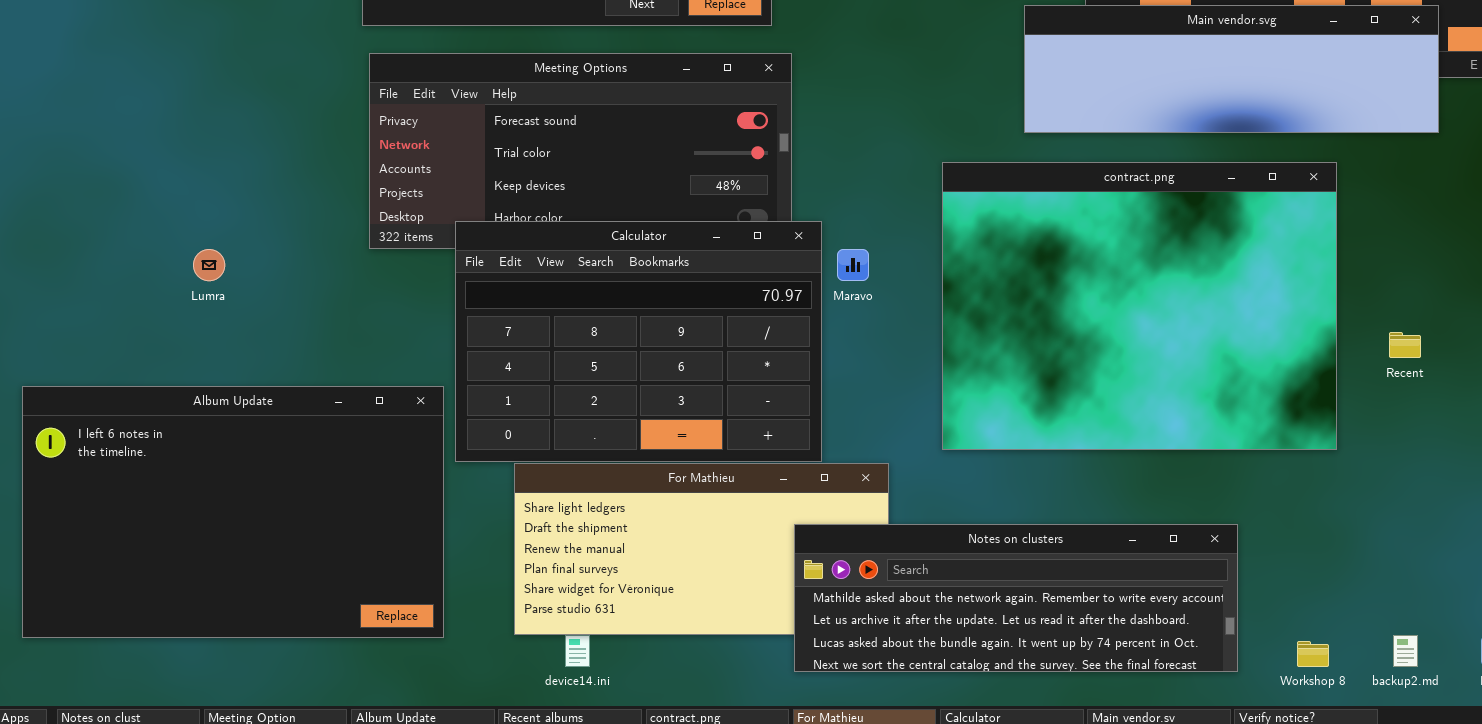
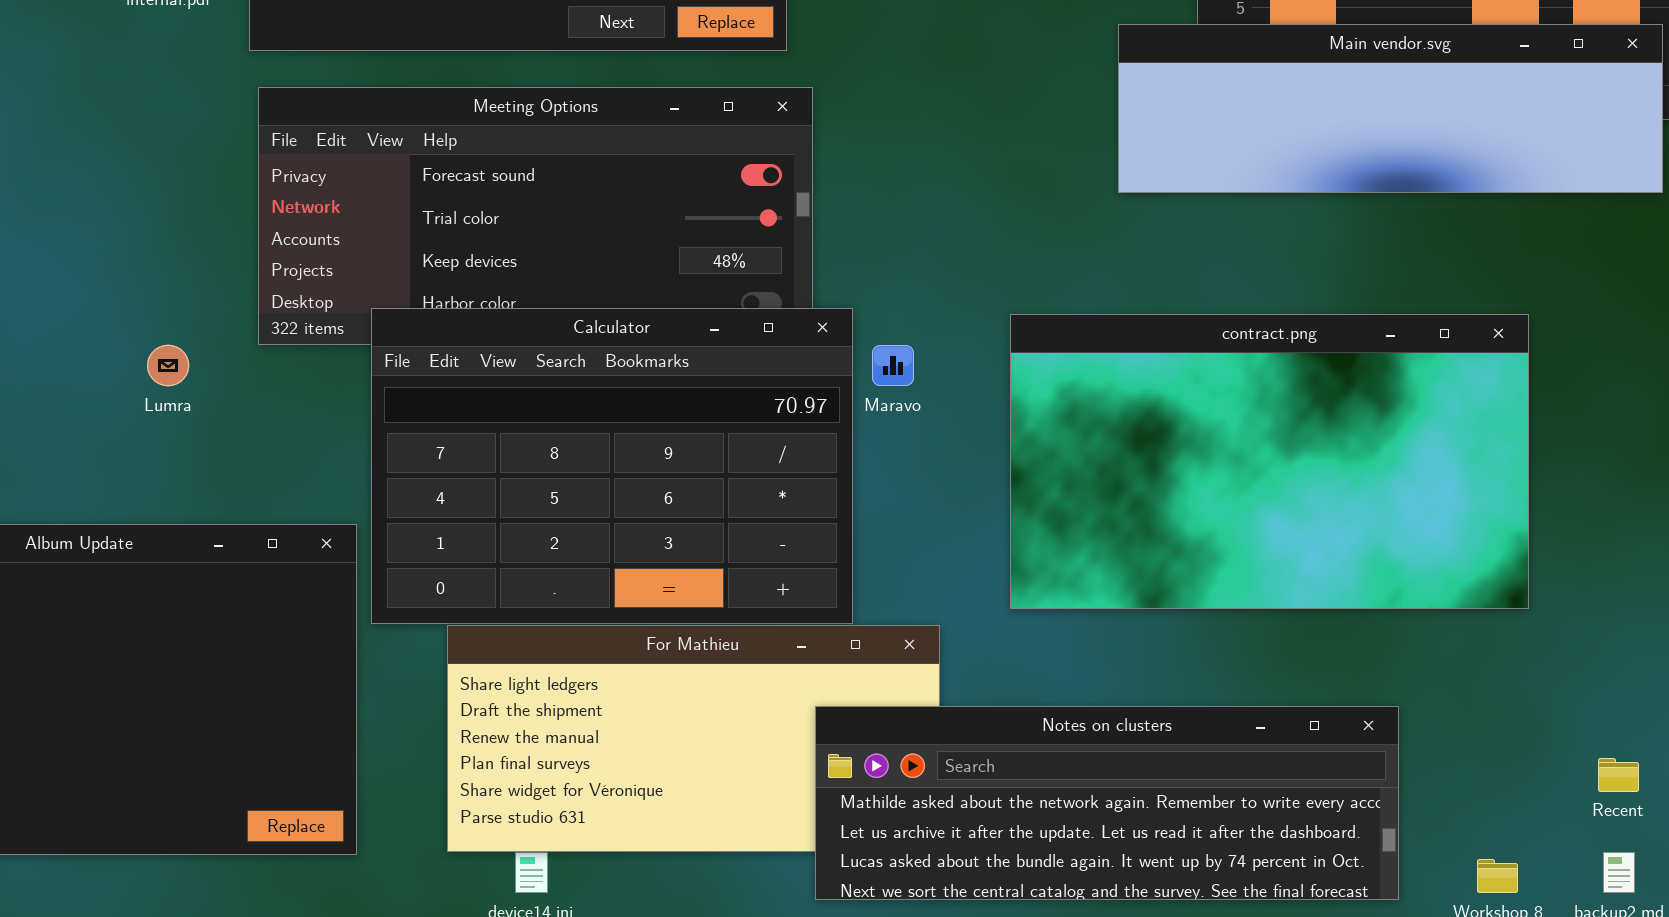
contract.png: [942,162,1337,450] -> [1010,314,1529,609], resized
Lumra: [193,249,225,281] -> [147,345,189,386], moved
Recent: [1389,332,1421,358] -> [1598,758,1639,792], moved

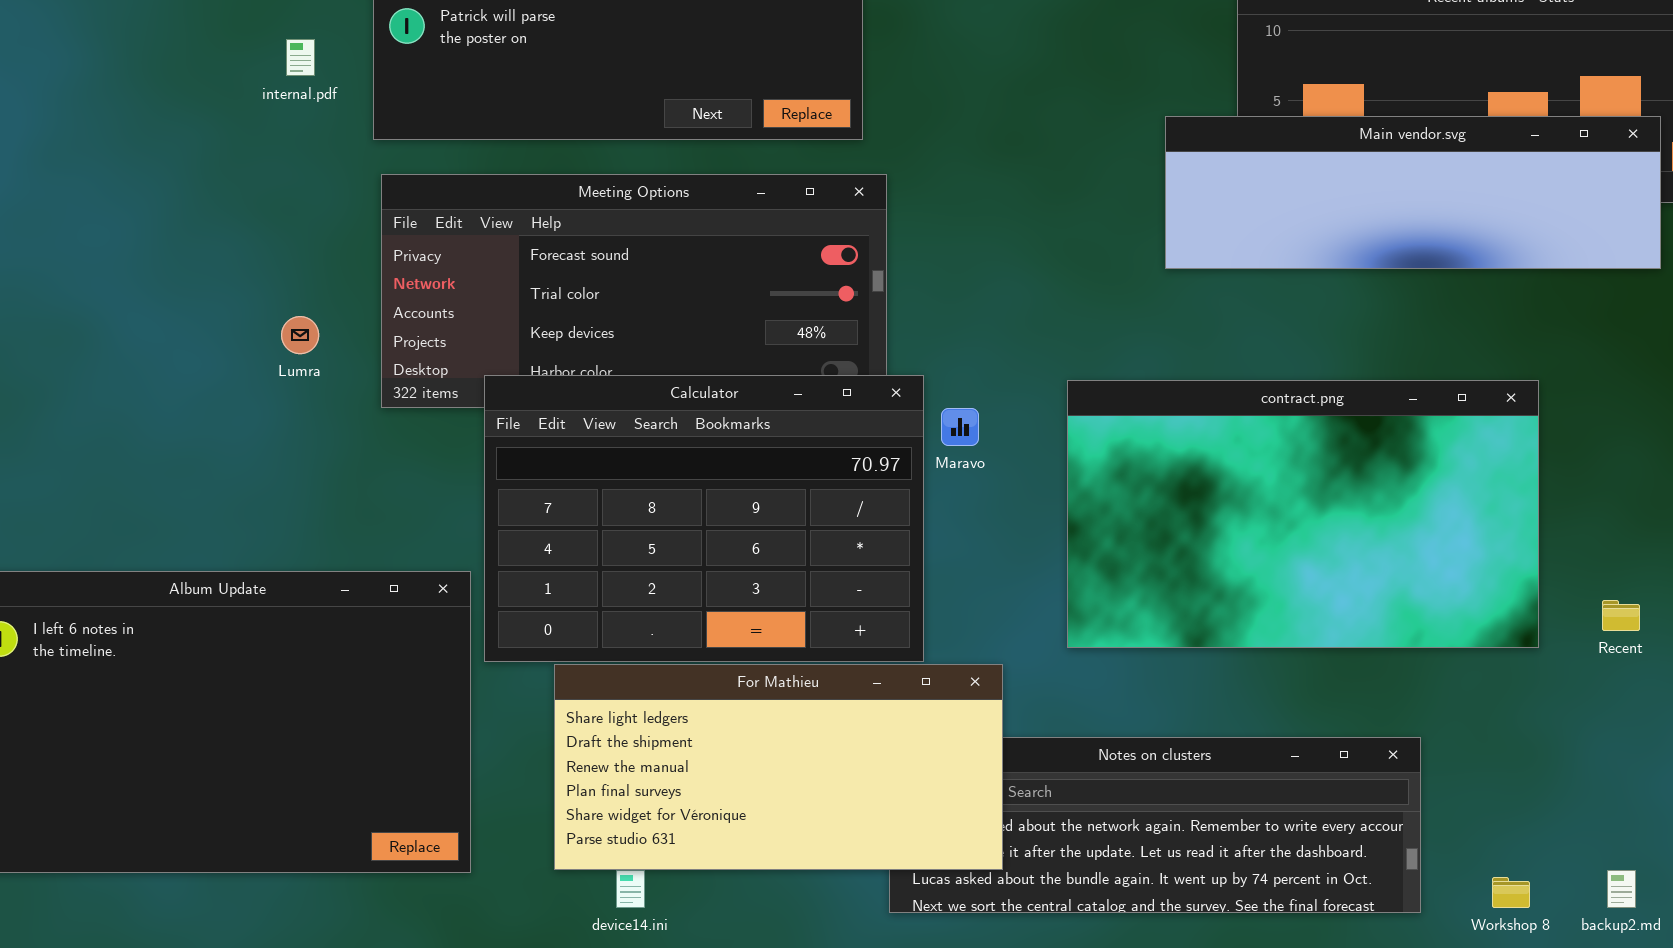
Lumra: [147,345,189,386] -> [281,316,319,354], moved
For Mathieu: [447,625,940,852] -> [554,664,1003,870], raised
Recent: [1598,758,1639,792] -> [1602,600,1640,631], moved

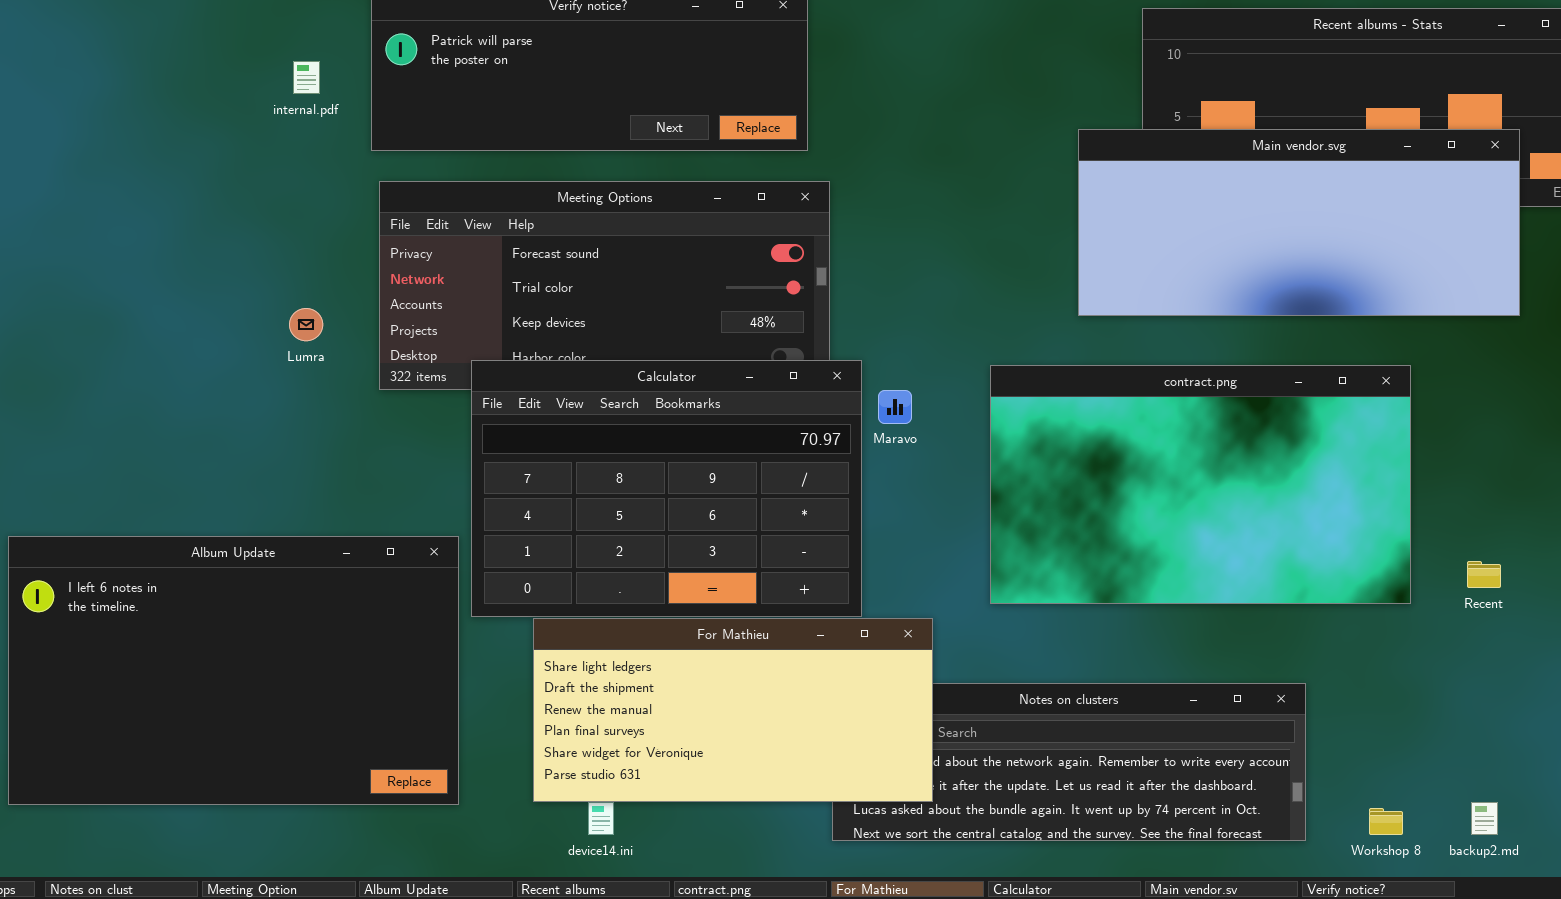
Main vendor.svg: [1165,116,1661,269] -> [1078,129,1520,316], resized

